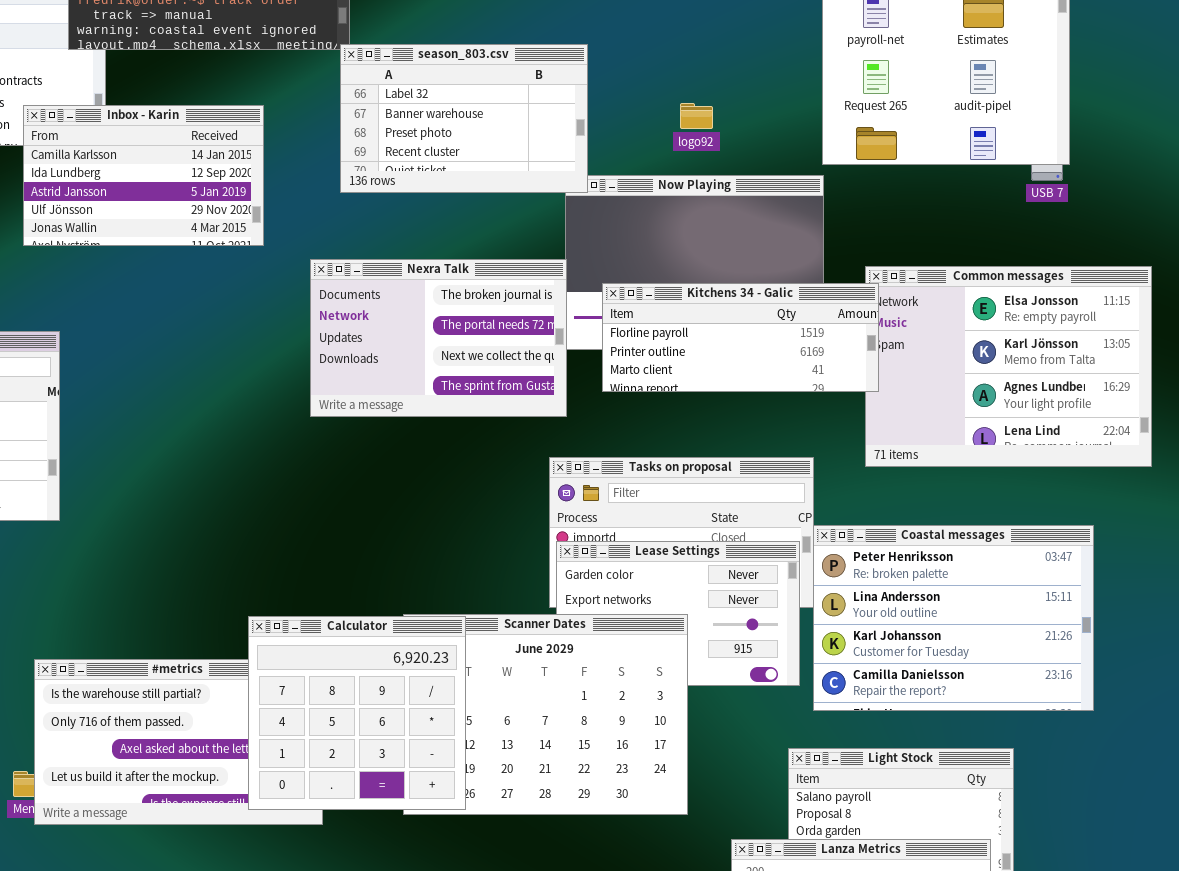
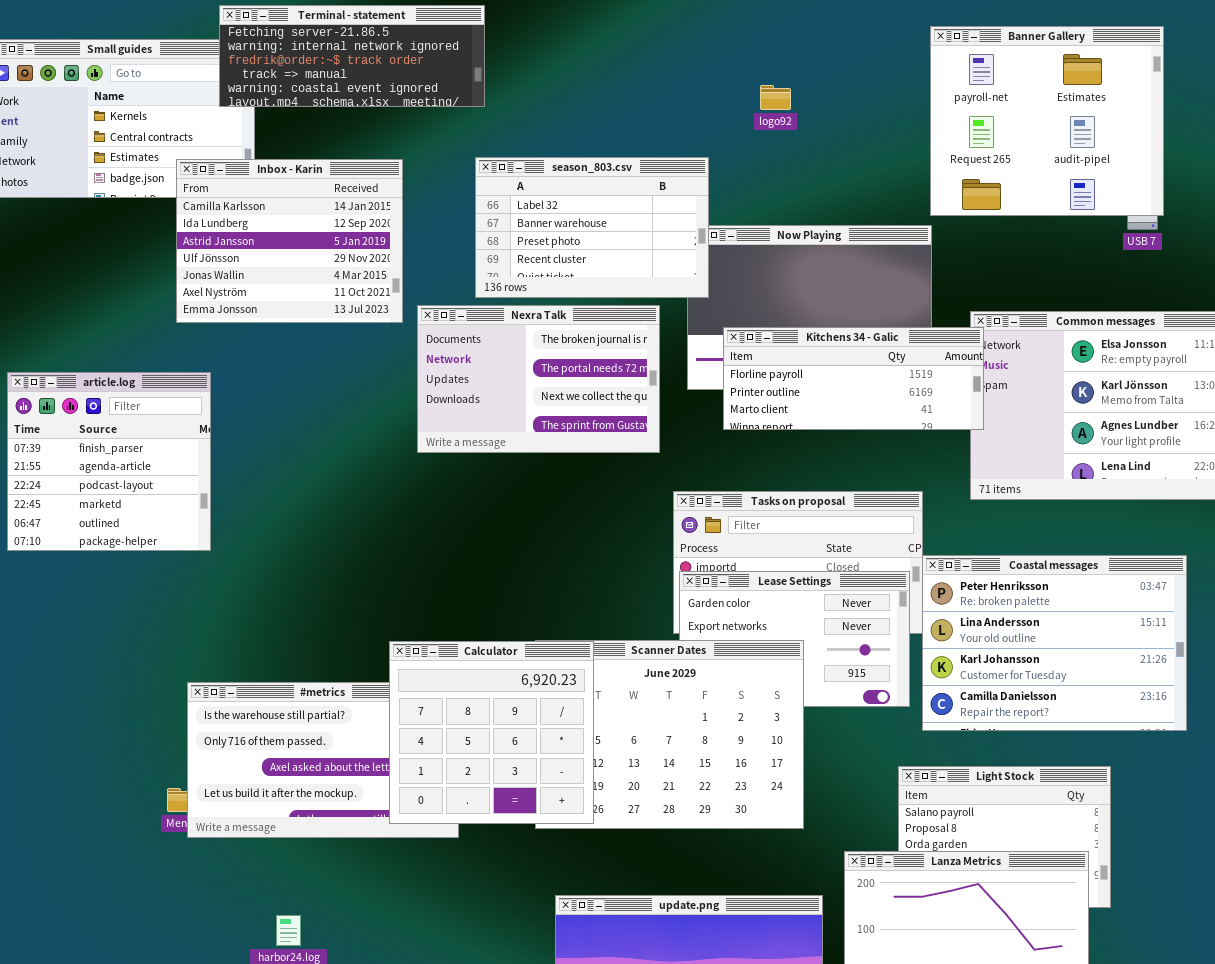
season_803.csv: [340,44,588,193] -> [475,157,709,298], moved
logo92: [680,103,713,129] -> [760,85,791,110], moved
Inbox - Karin: [23,105,264,246] -> [176,159,403,323], resized
Nexra Talk: [310,259,567,417] -> [417,305,660,453], moved

